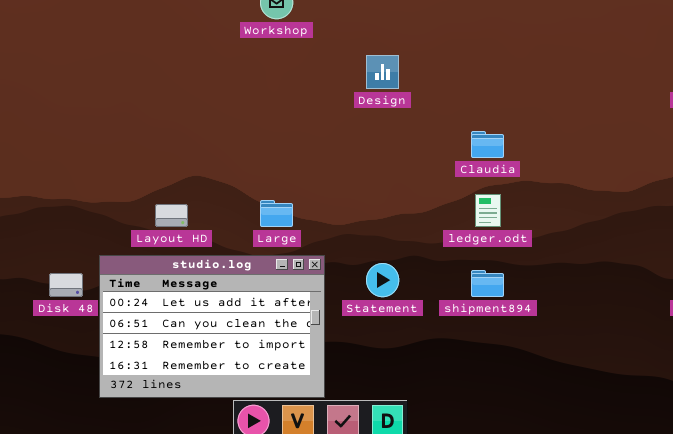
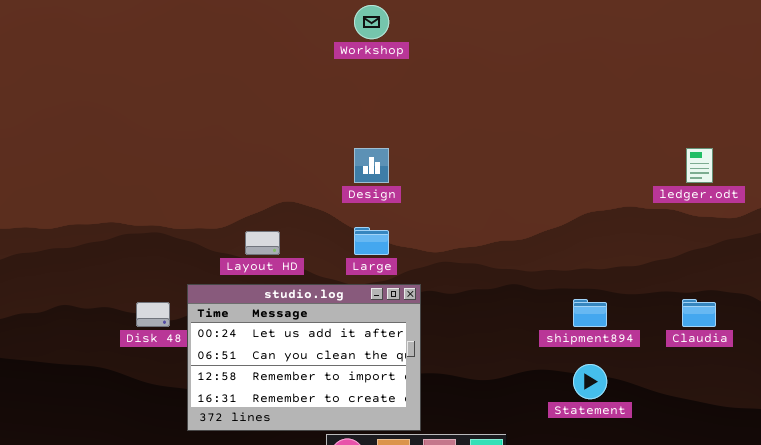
Design: [366,55,399,89] -> [354,148,389,183], moved
Claudia: [471,131,504,158] -> [682,299,716,327], moved
ledger.odt: [475,194,501,227] -> [686,148,713,183], moved
Statement: [366,263,399,297] -> [573,364,607,399], moved

